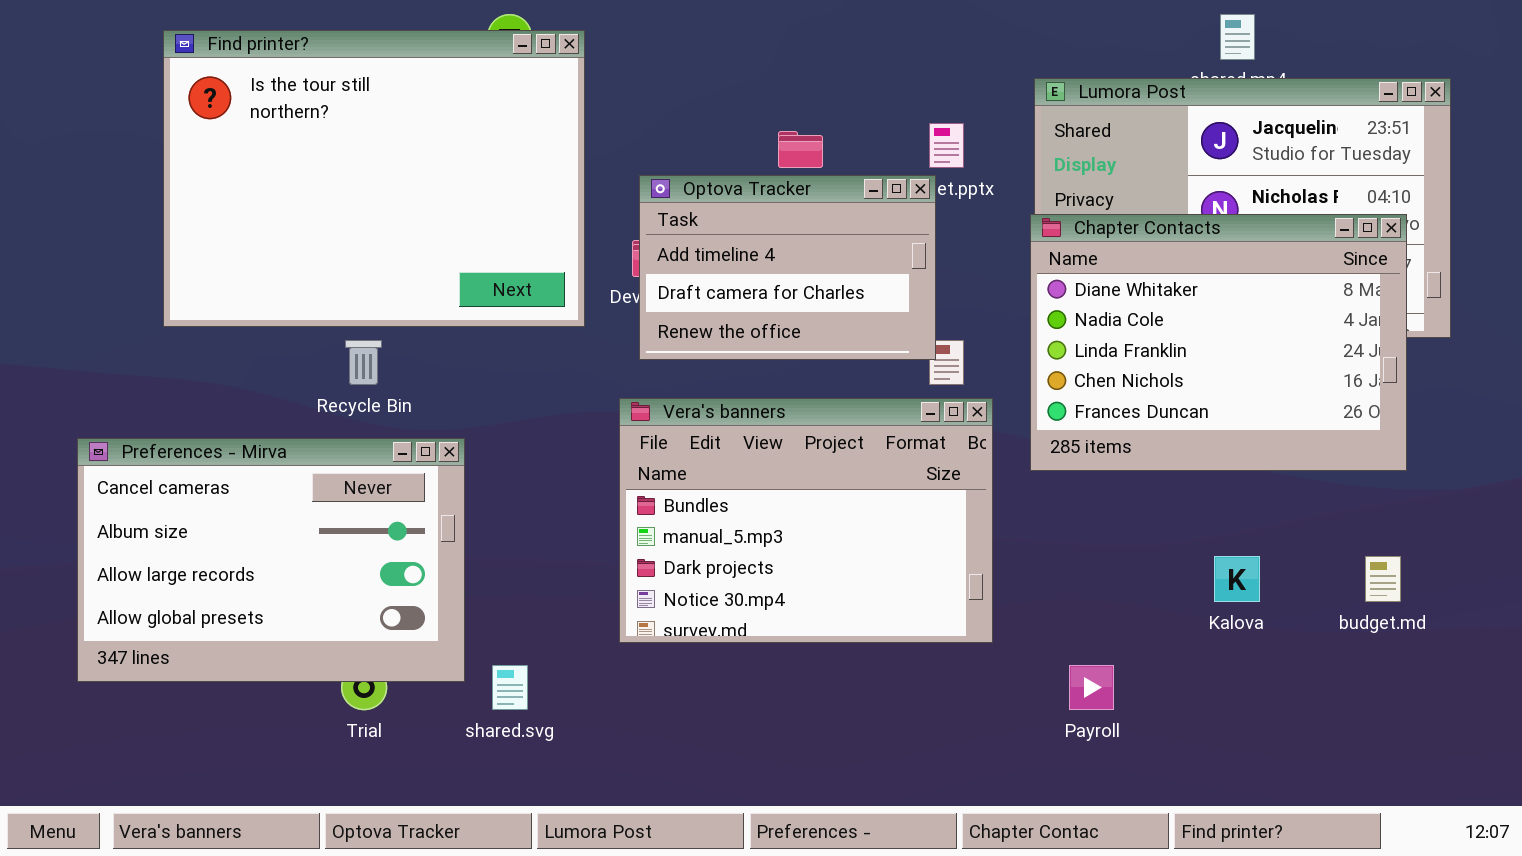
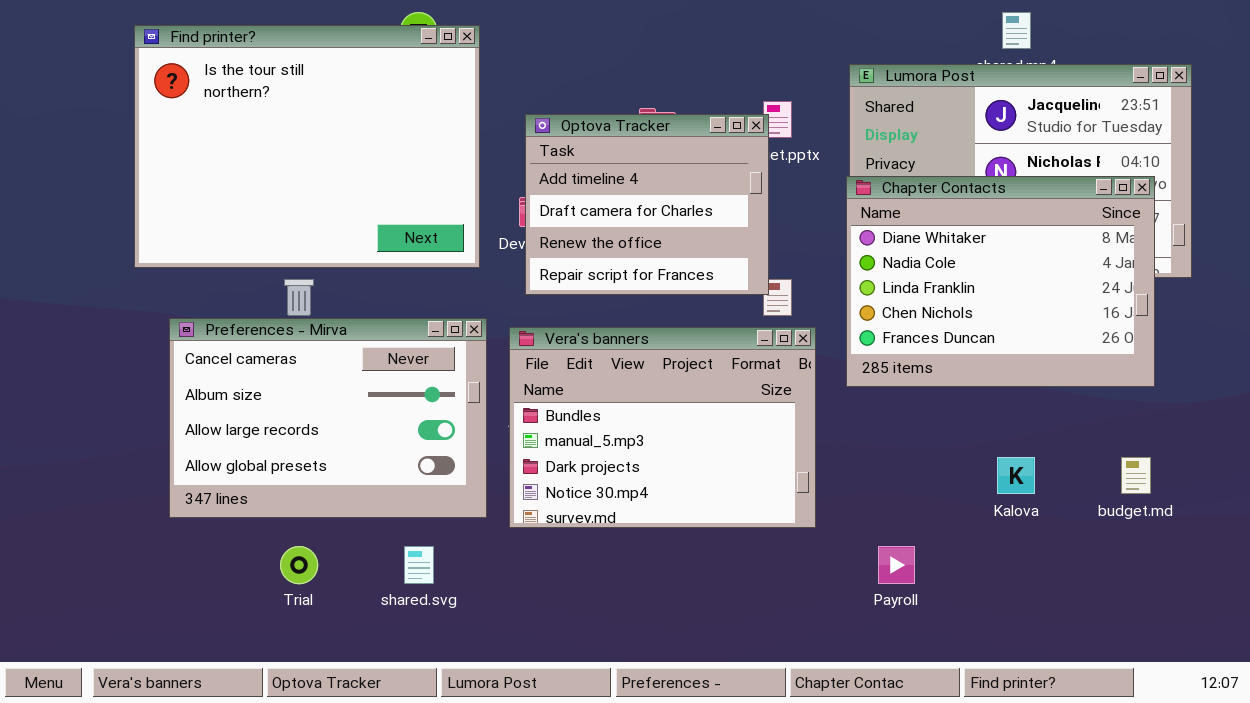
Optova Tracker: [639,175,936,360] -> [525,114,769,295], resized
Preferences - Mirva: [77,438,465,682] -> [169,318,487,518], moved

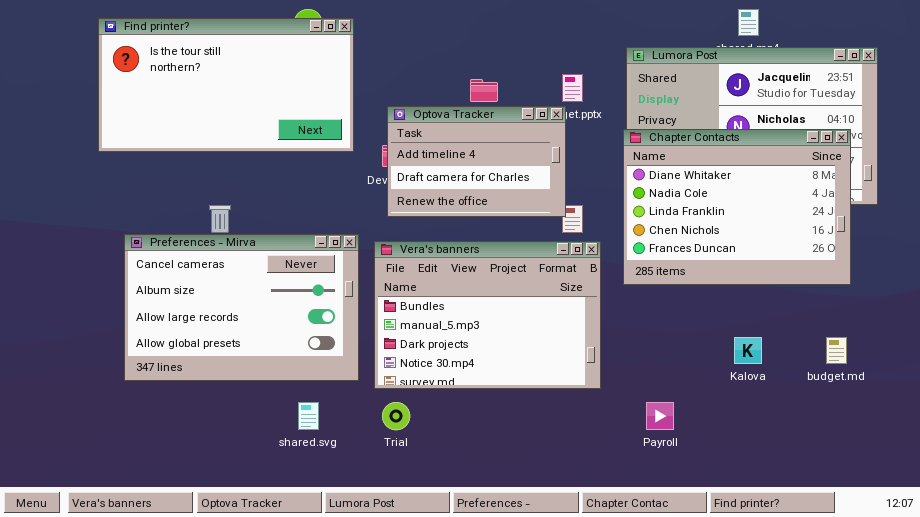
Find printer?: [134,25,480,268] -> [98,18,354,152], resized
Optova Tracker: [525,114,769,295] -> [387,106,566,217], resized
Trial: [280,546,318,584] -> [382,402,410,430], moved

